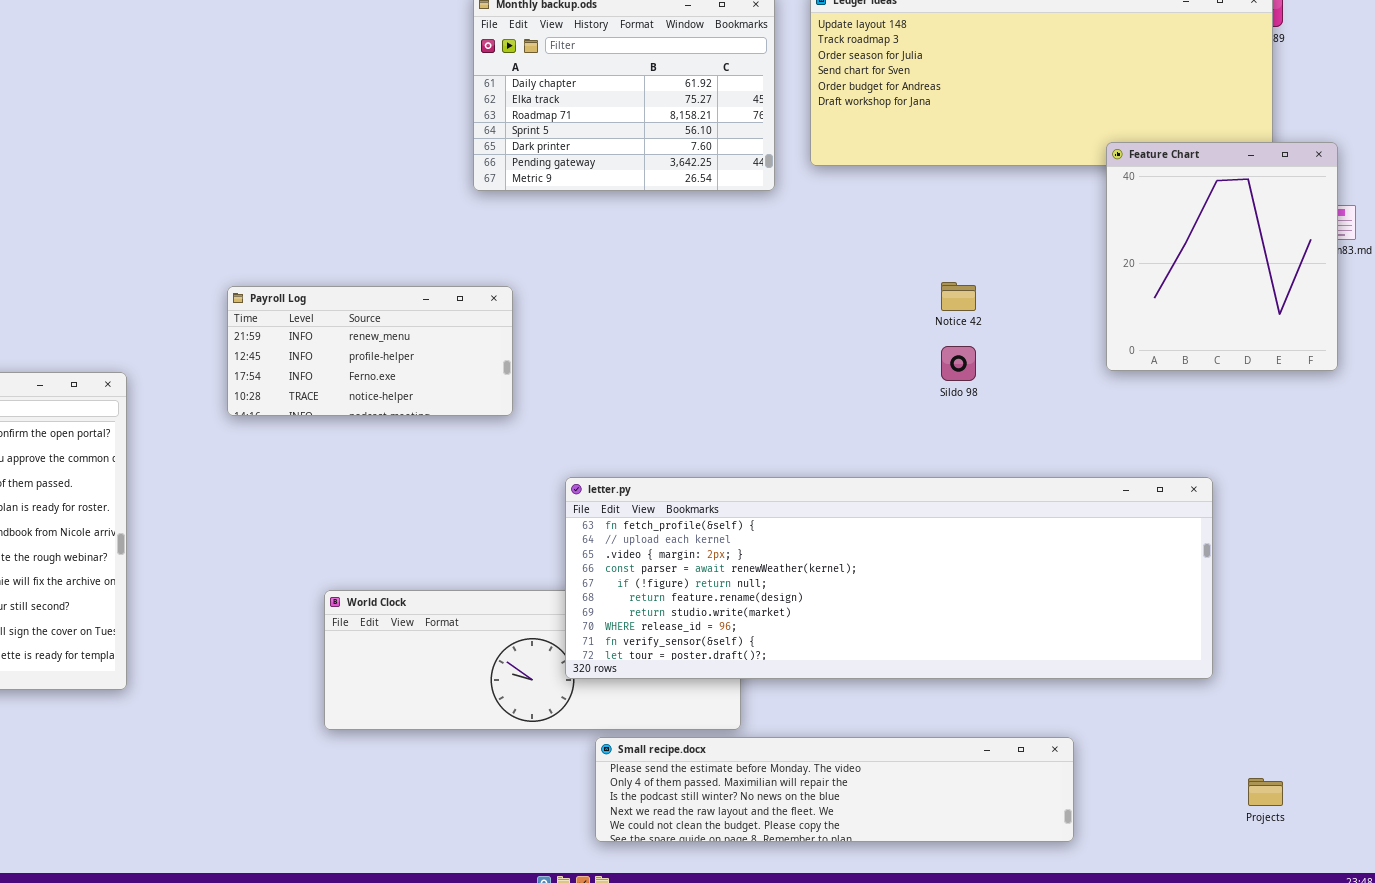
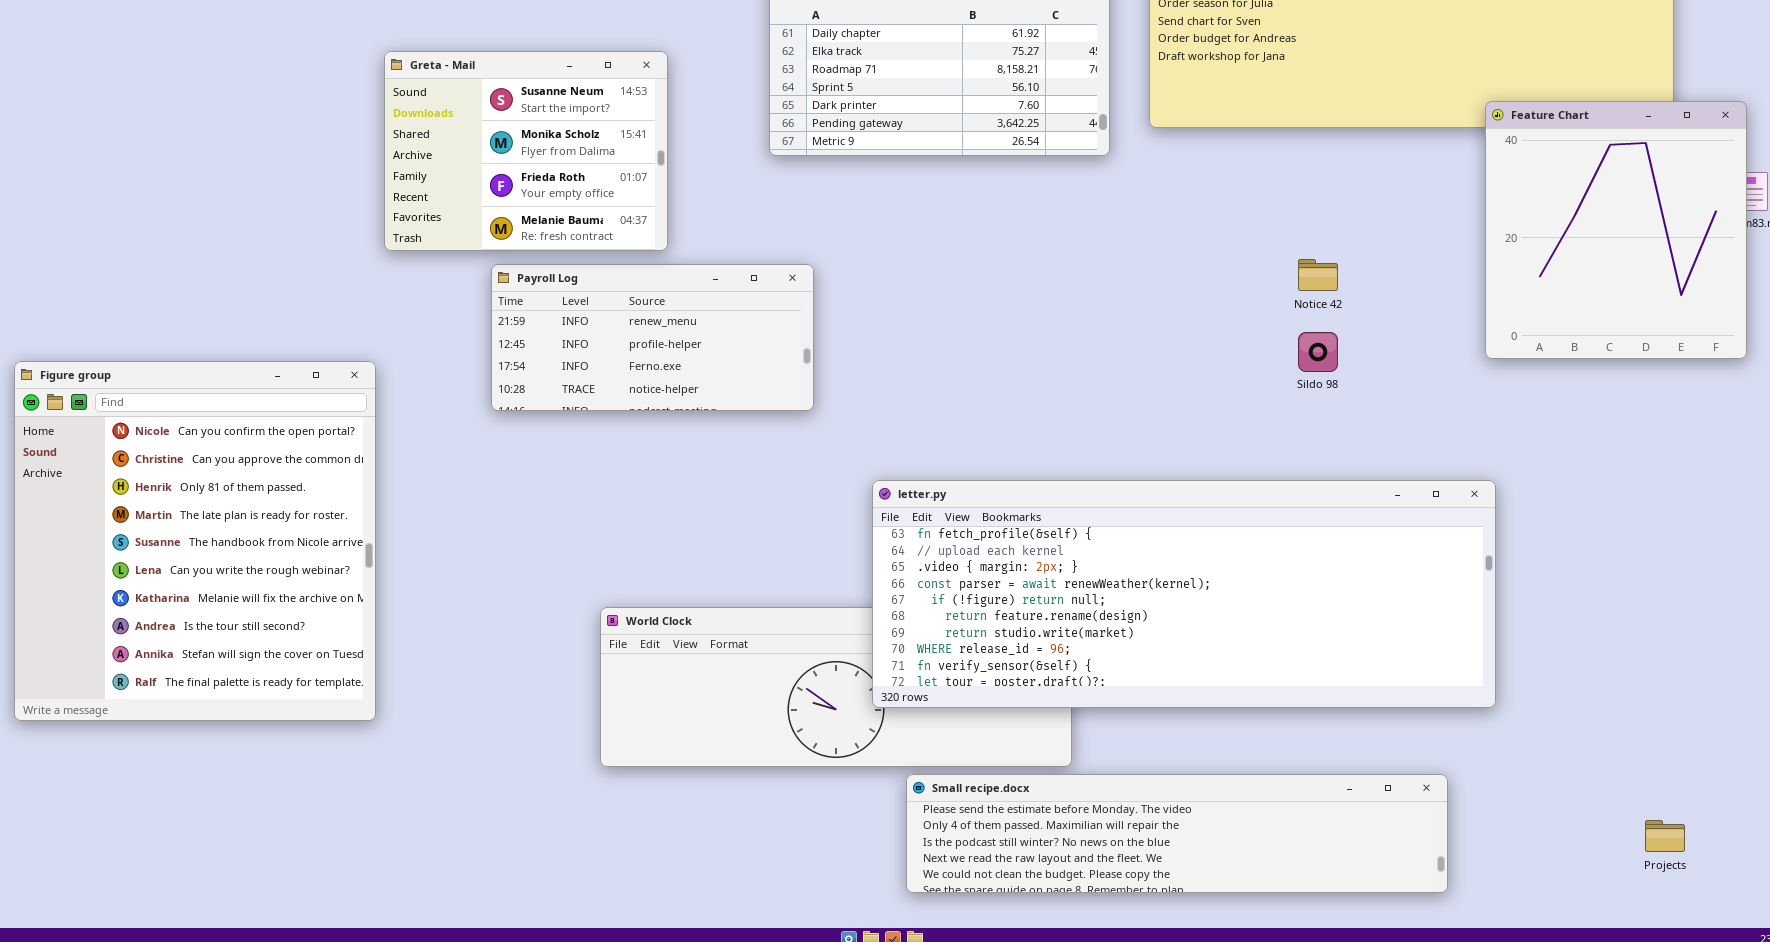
Greta - Mail: none -> [384,51,668,251], opened
letter.py: [565,477,1213,679] -> [872,480,1496,708], resized

